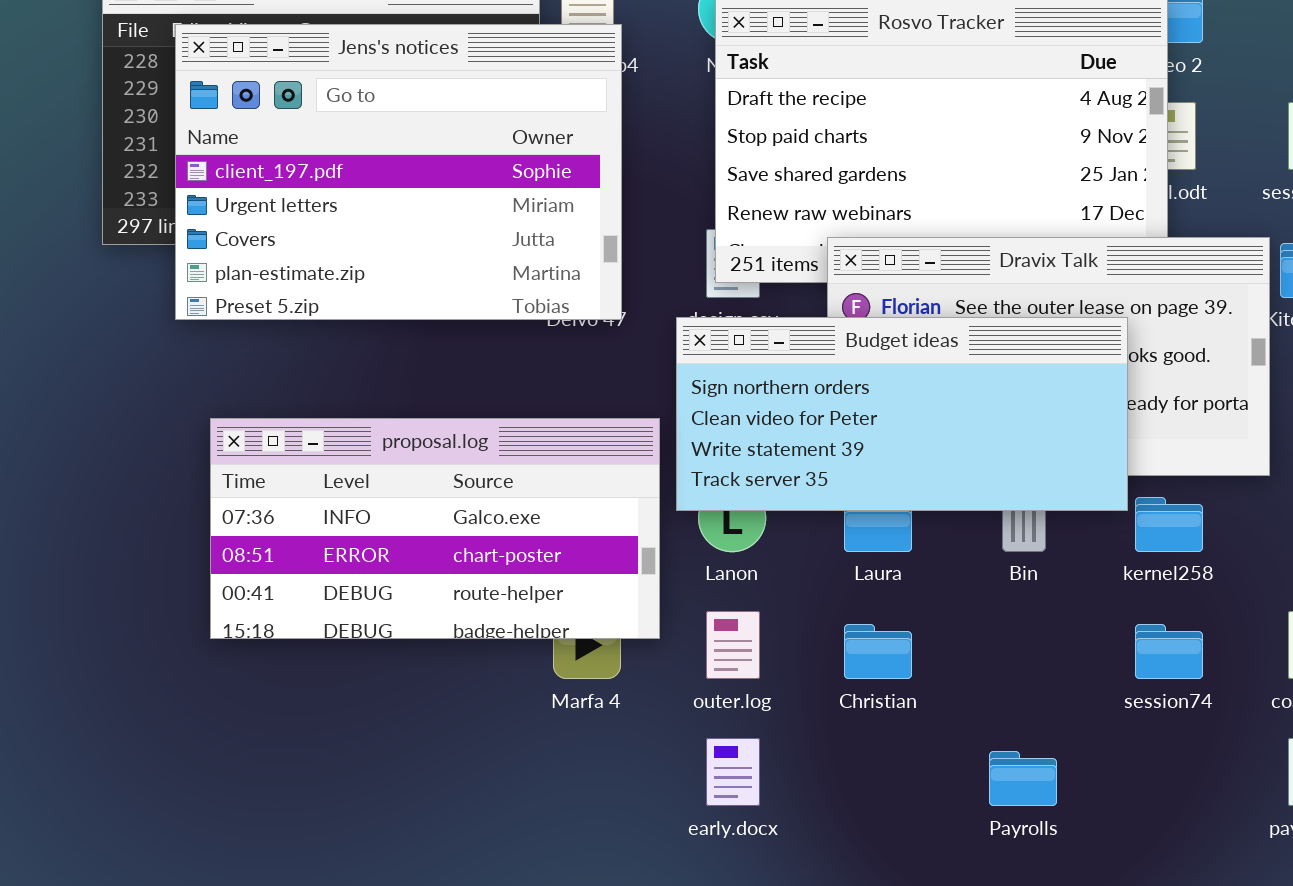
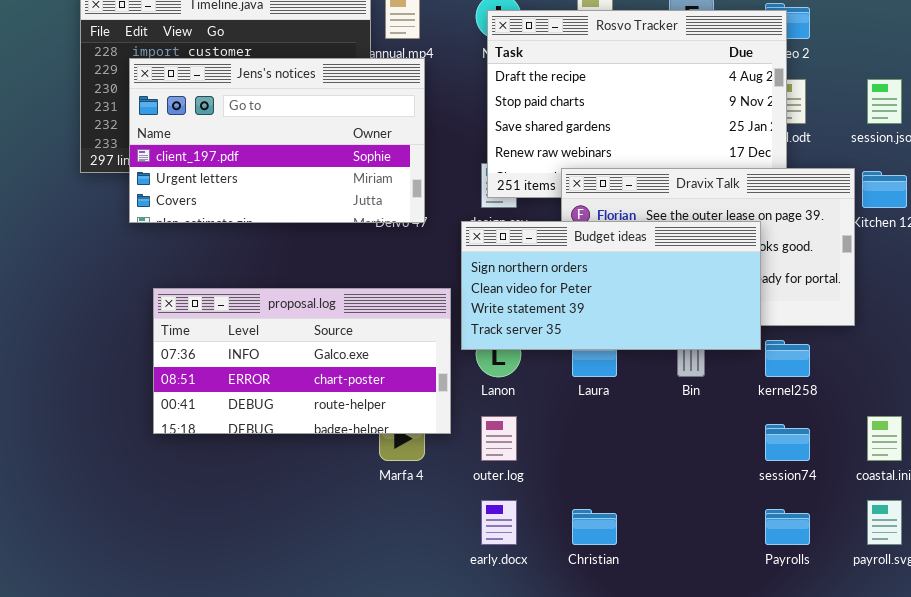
Jens's notices: [175,24,622,320] -> [129,58,425,223], resized
Christian: [844,624,912,679] -> [572,509,617,545], moved
Payrolls: [989,751,1057,806] -> [765,509,810,545], moved

